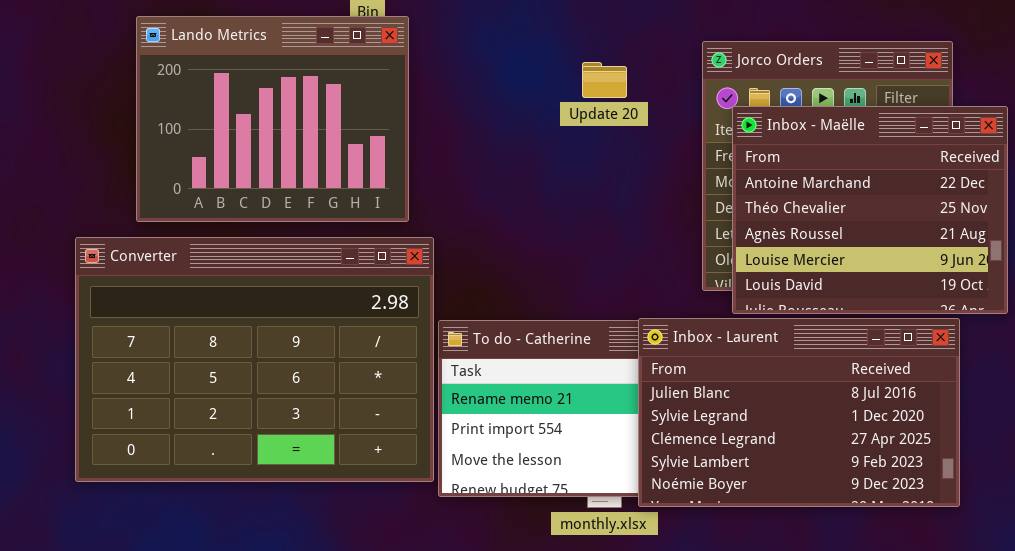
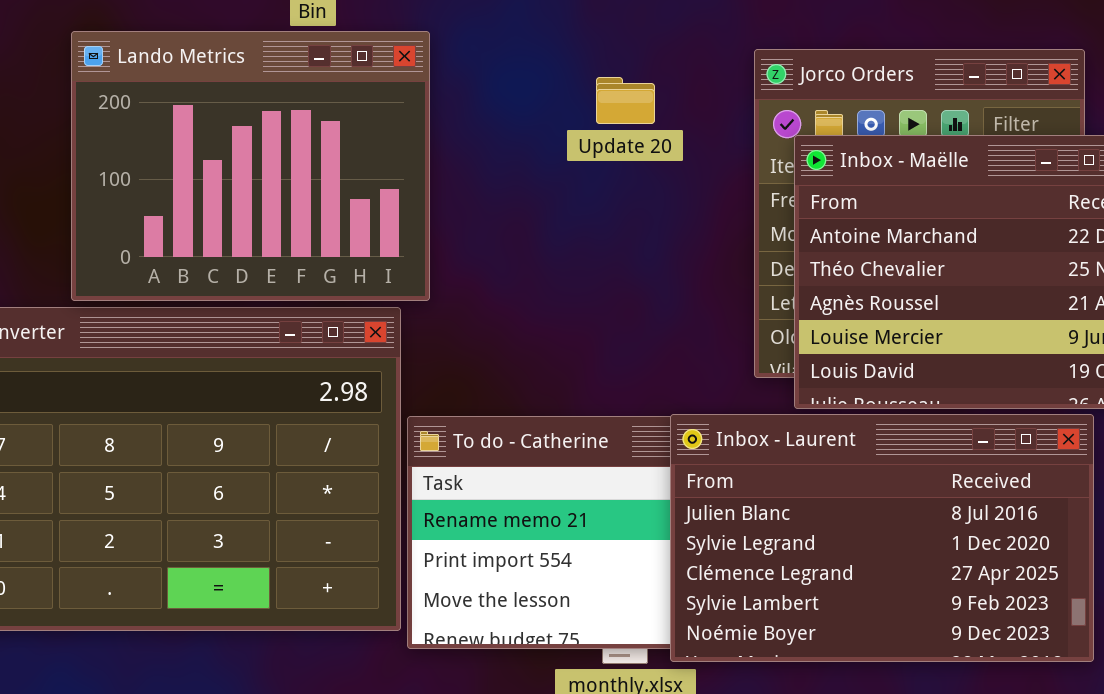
Lando Metrics: [136,16,409,222] -> [71,31,430,301], moved

